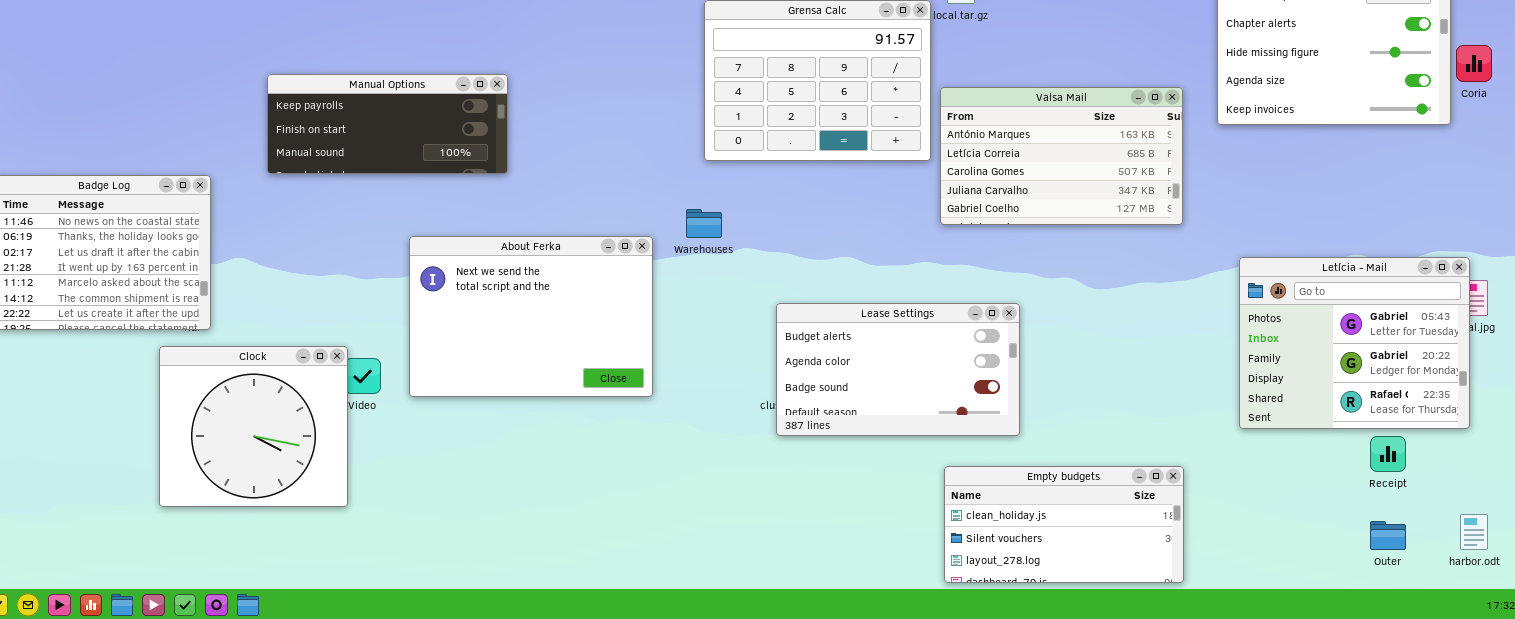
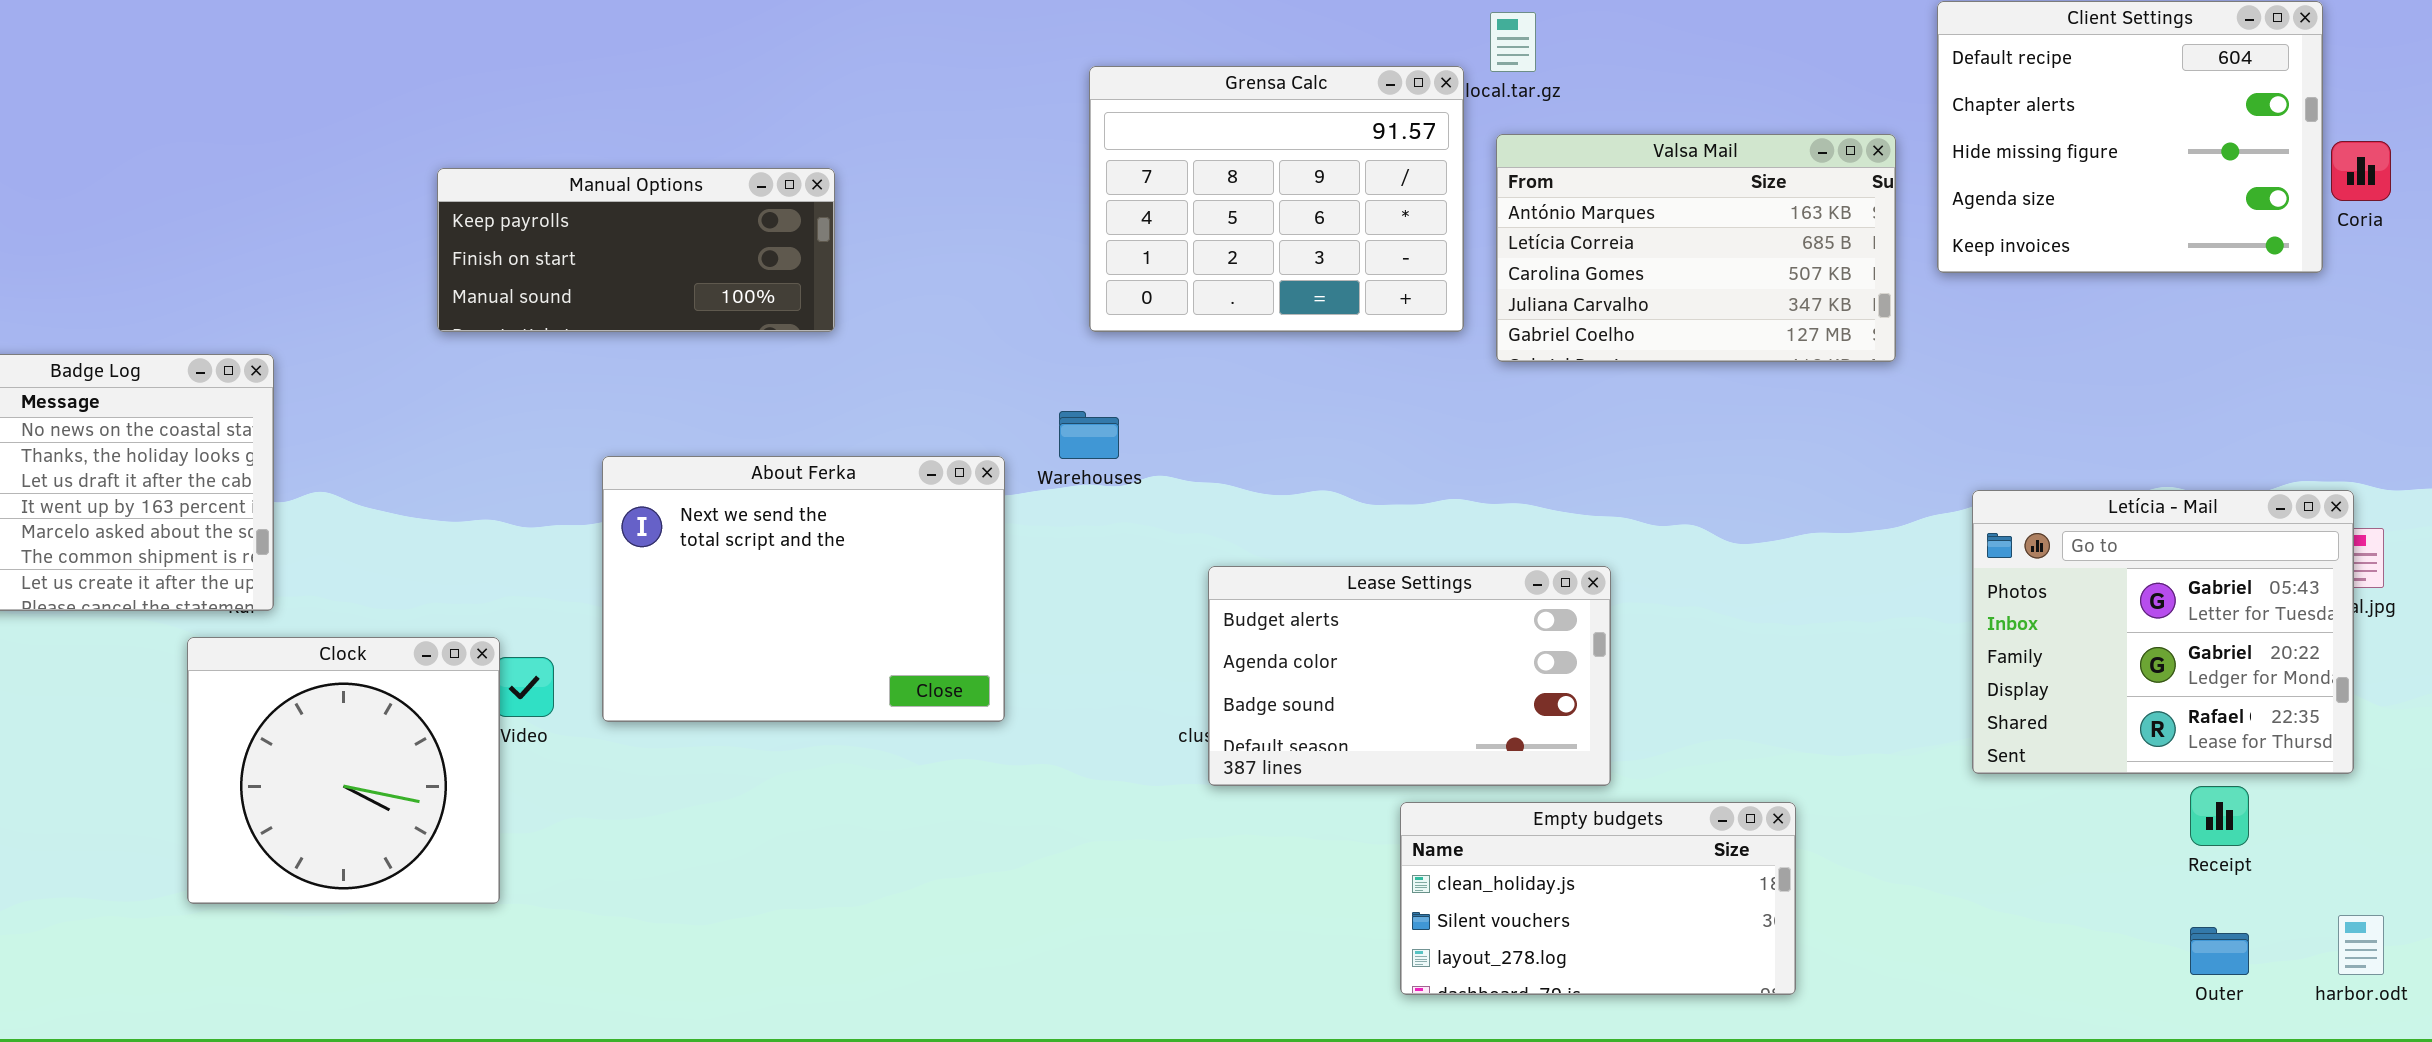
Manual Options: [267,74,508,174] -> [437,168,835,332], moved
Valsa Mail: [940,87,1183,225] -> [1496,134,1896,362], moved
Empty budgets: [944,466,1184,583] -> [1400,802,1796,995], moved

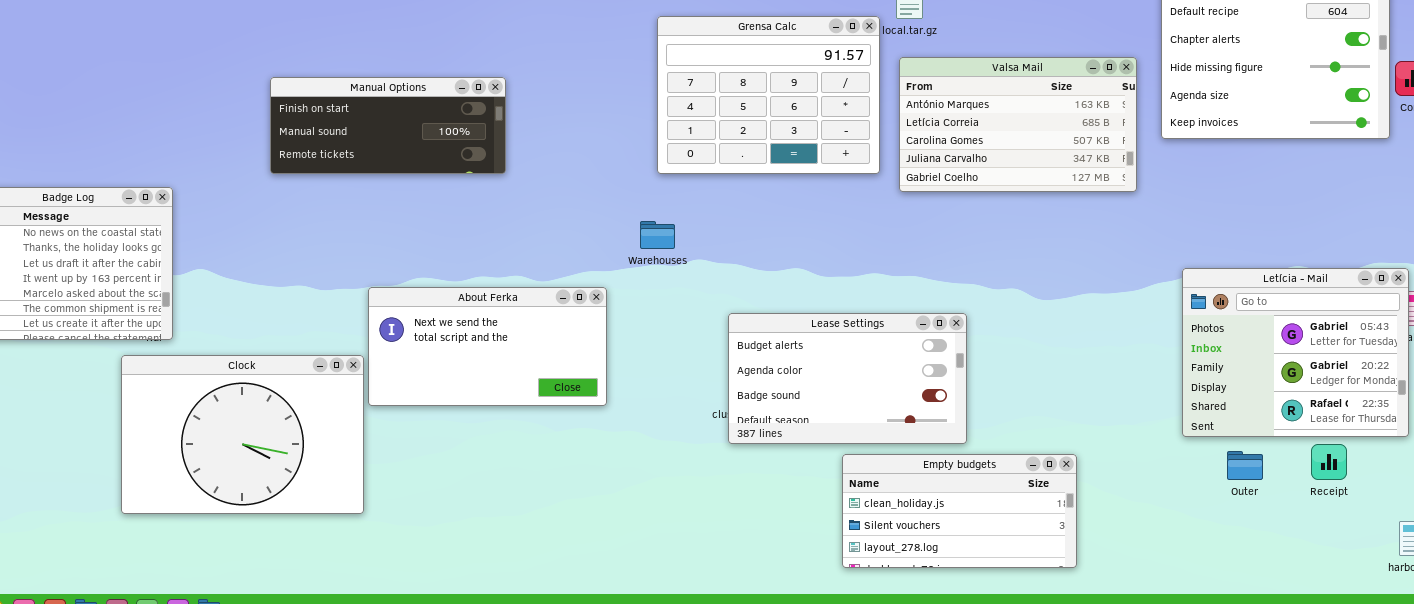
Manual Options: [437,168,835,332] -> [270,77,506,174], scrolled down 1 row
About Ferka: [602,456,1005,722] -> [368,287,607,406], resized
Clock: [187,637,500,904] -> [121,355,364,514], resized
Outer: [2190,927,2249,975] -> [1227,451,1263,480], moved

